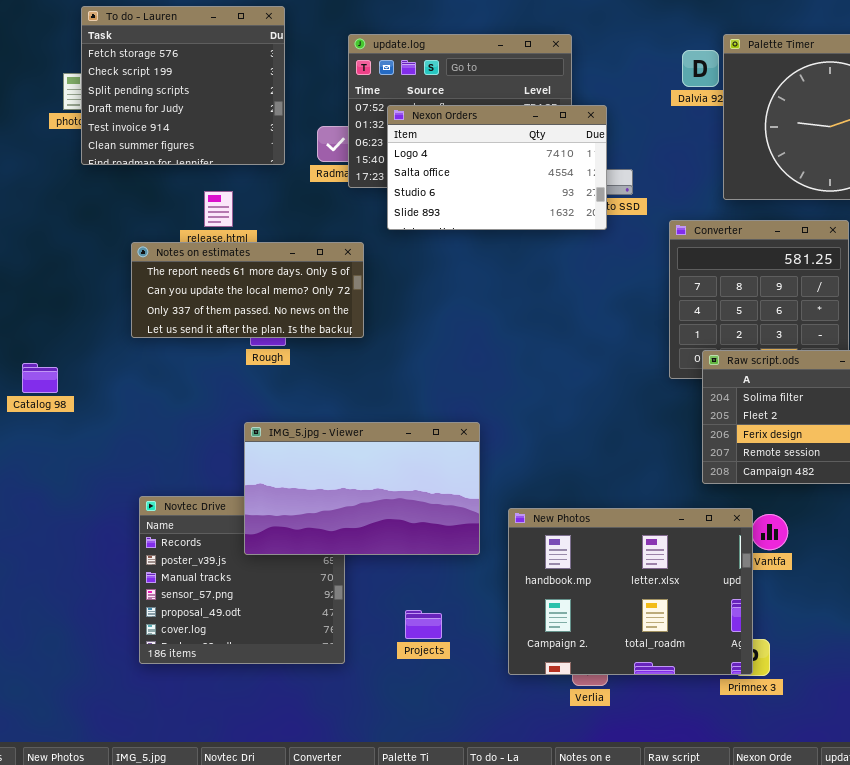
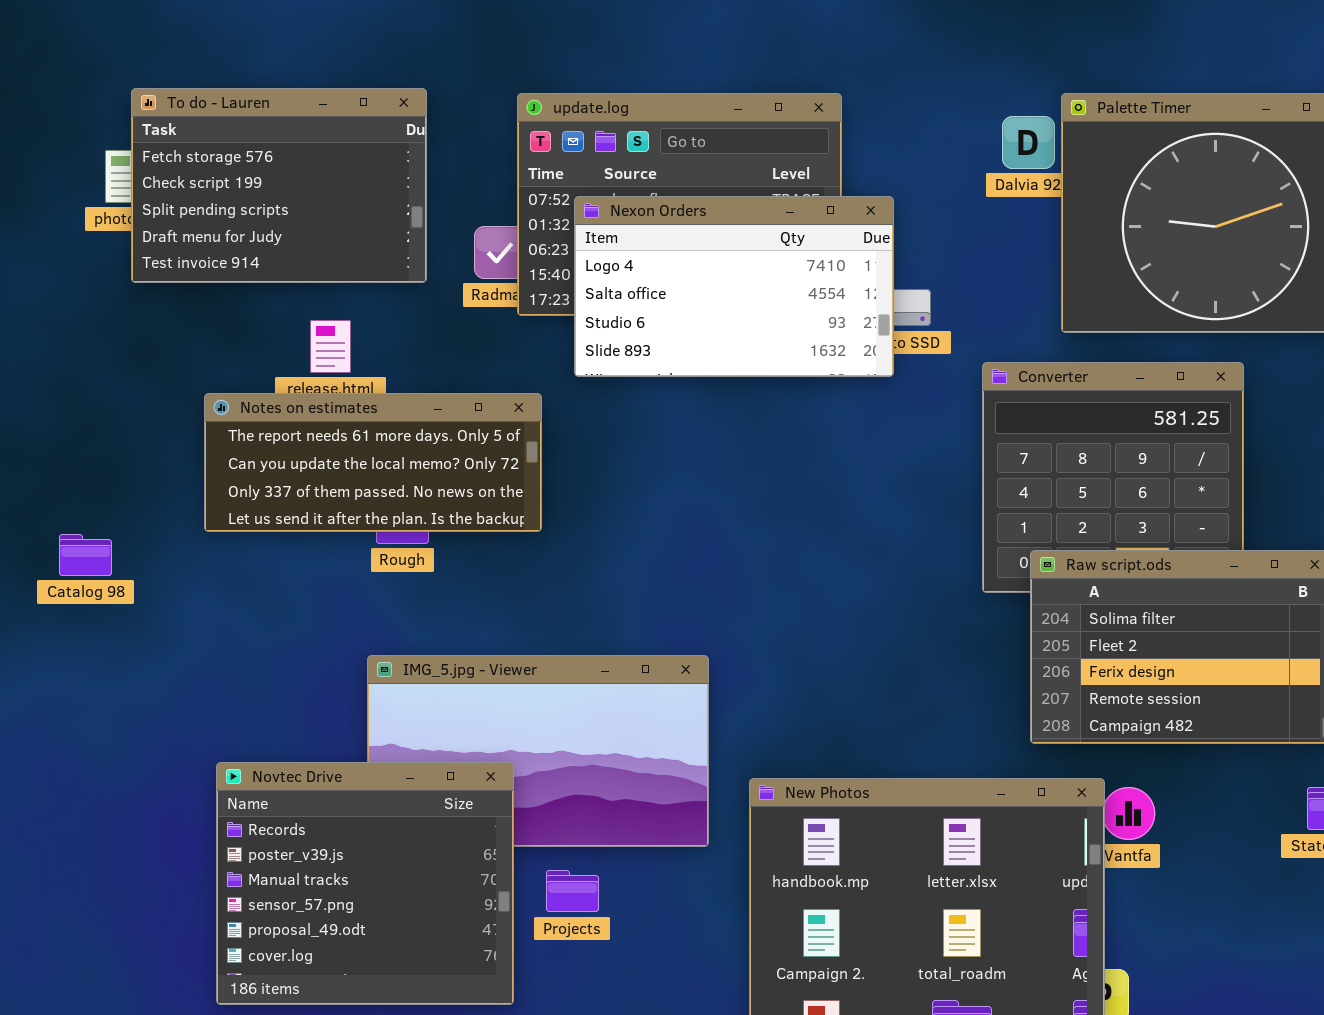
To do - Lauren: [81,6,285,165] -> [131,88,427,283], resized
Catalog 98: [22,363,58,393] -> [59,534,112,576], moved
Novtec Drive: [139,496,345,664] -> [216,762,514,1005], raised
Projects: [405,610,442,639] -> [546,870,599,912], moved

